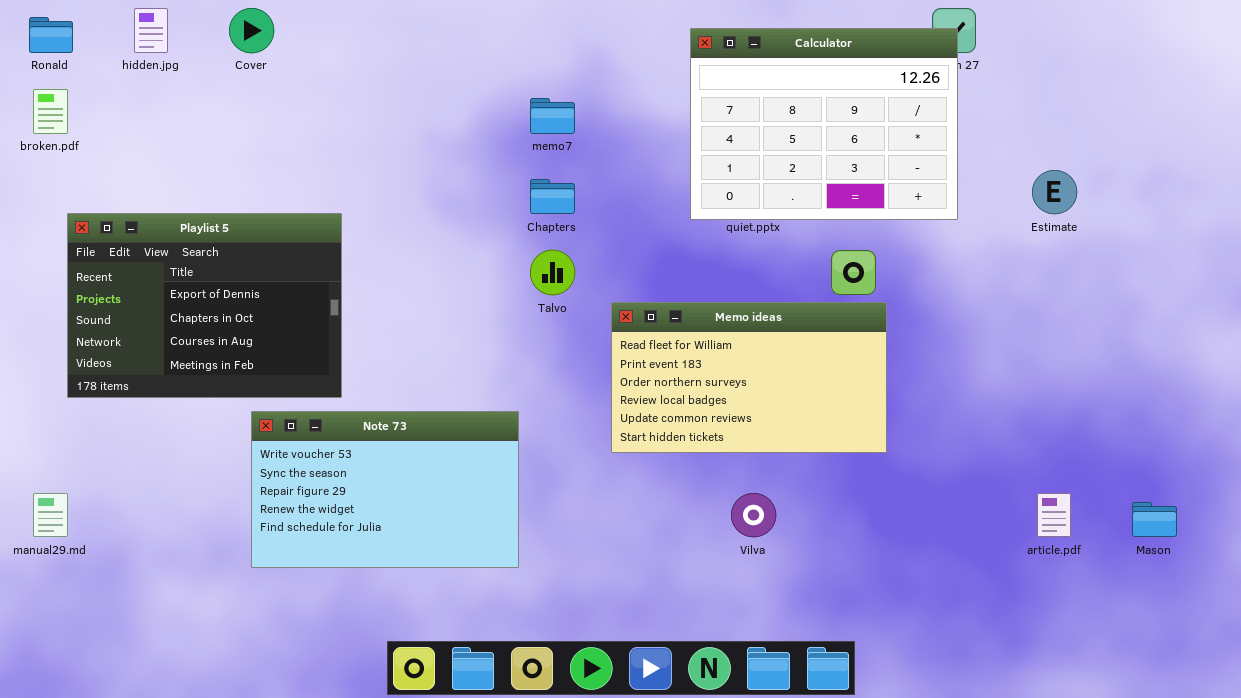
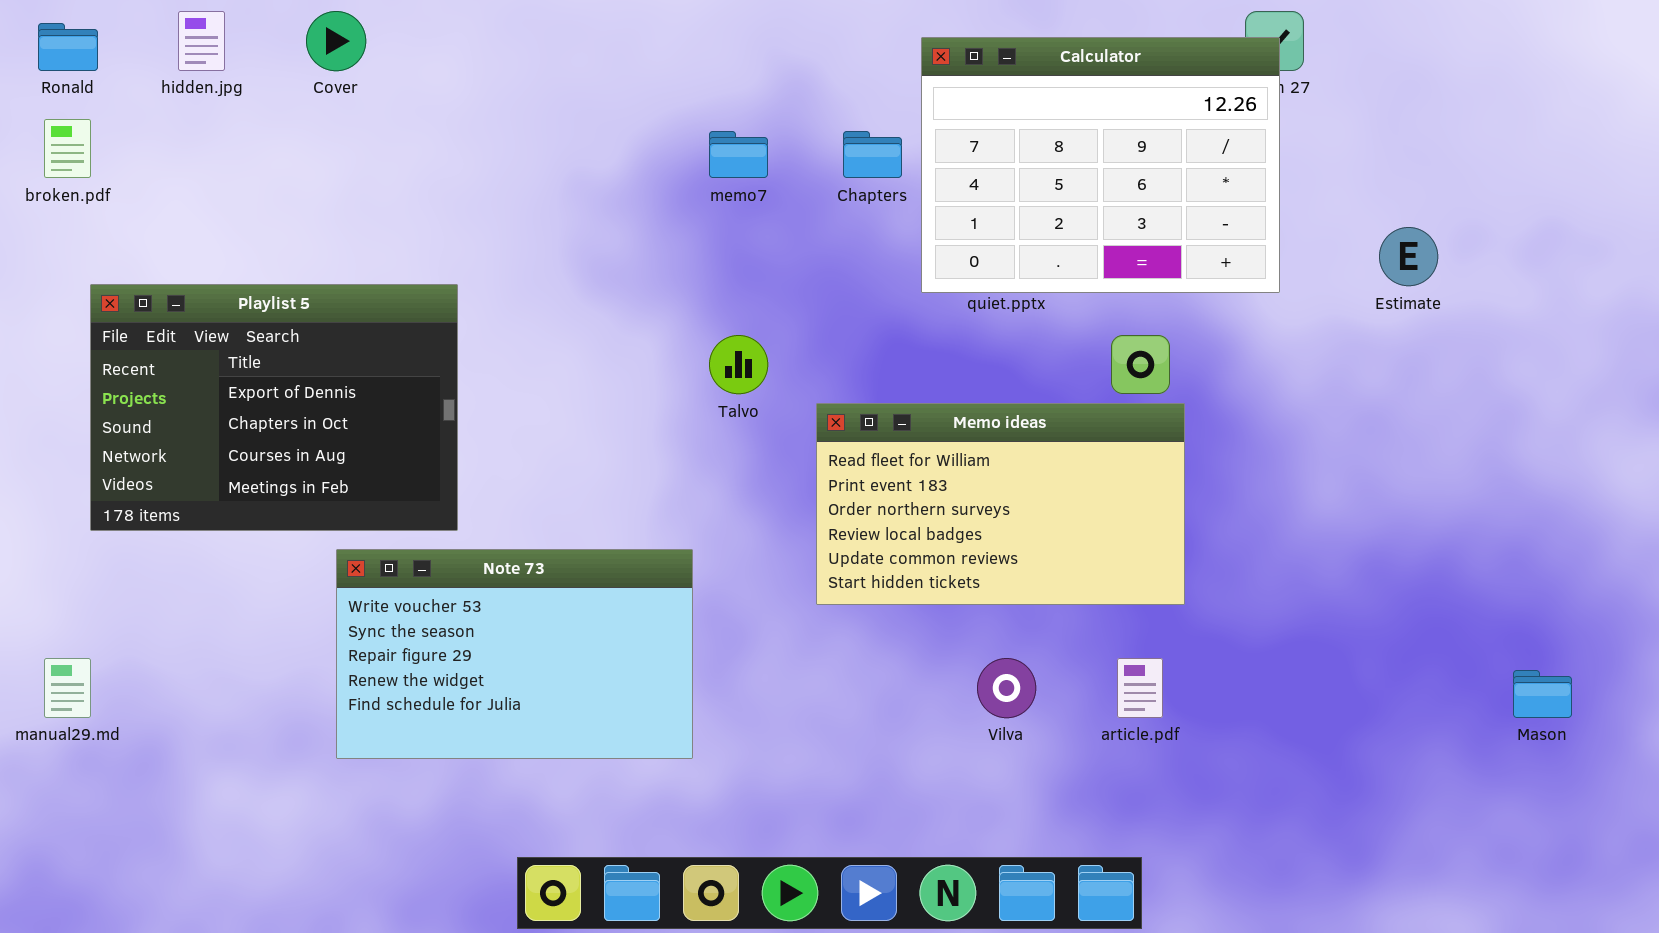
Chapters: [530,179,575,214] -> [843,131,902,178], moved
article.pdf: [1037,493,1071,537] -> [1117,658,1163,718], moved

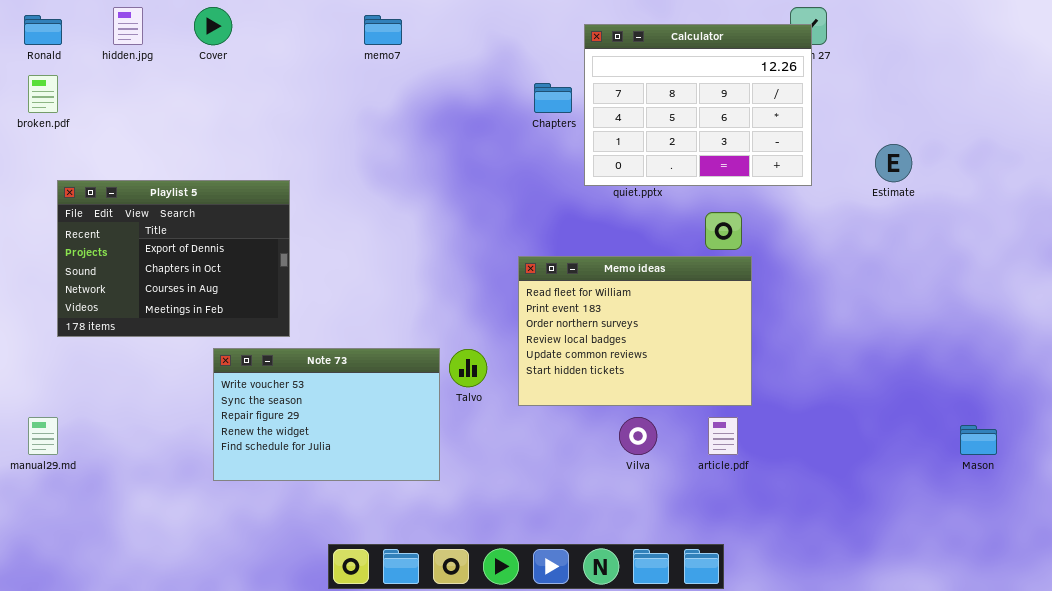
memo7: [709,131,768,178] -> [364,15,402,45], moved
Talvo: [709,335,768,394] -> [449,349,487,387], moved
Memo ideas: [816,403,1185,605] -> [518,256,752,406], resized

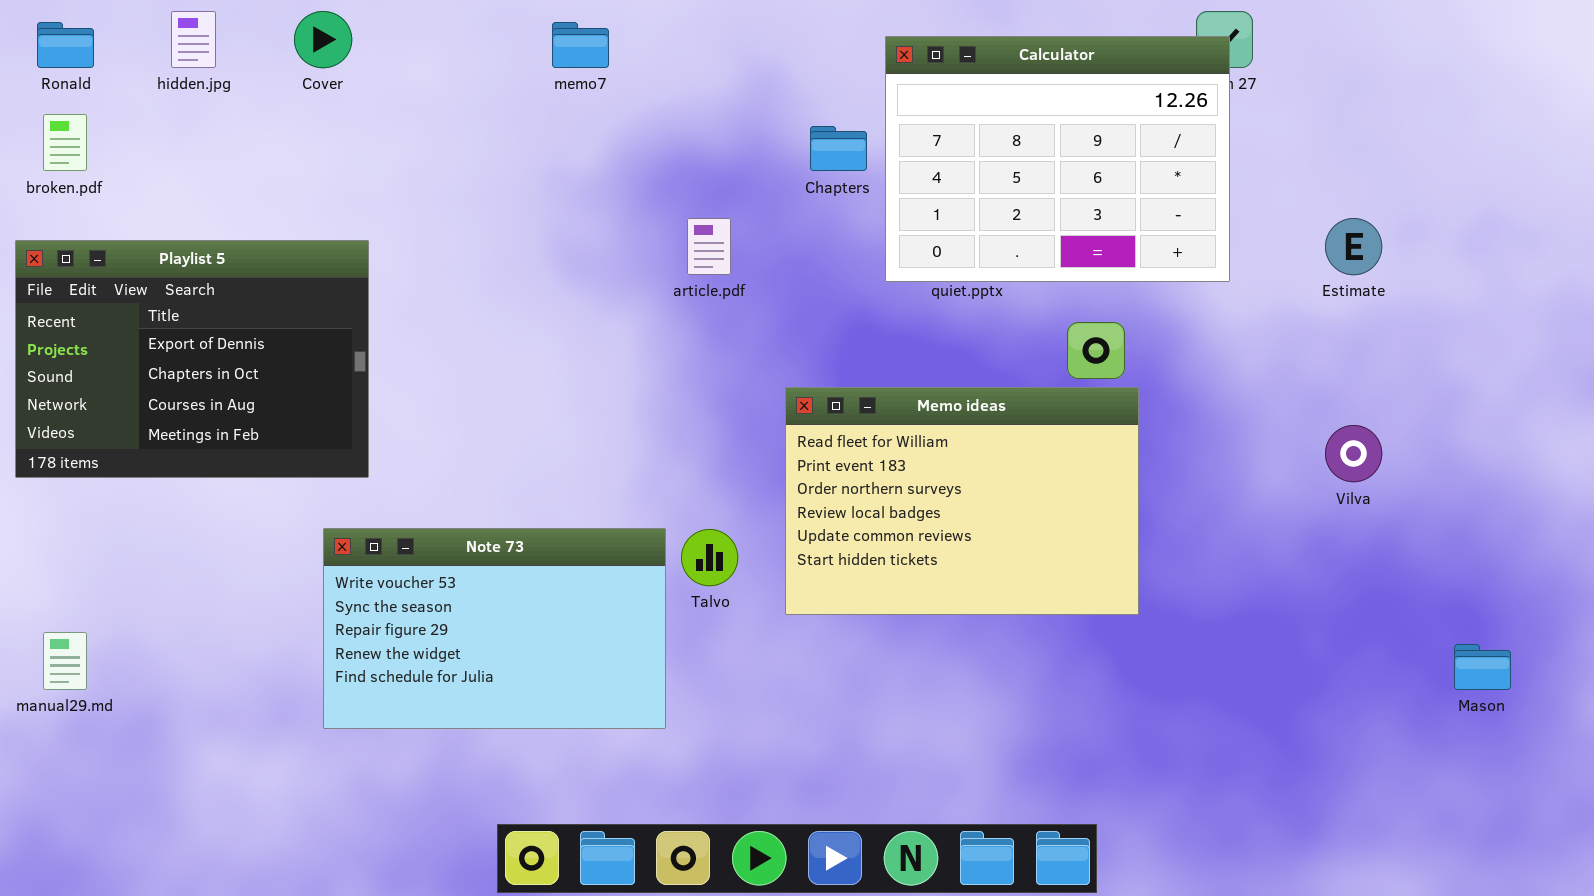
Playlist 5: [57,180,290,337] -> [15,240,369,478], moved
Vilva: [619,417,657,455] -> [1325,425,1382,482], moved
article.pdf: [708,417,738,455] -> [687,218,731,275], moved

